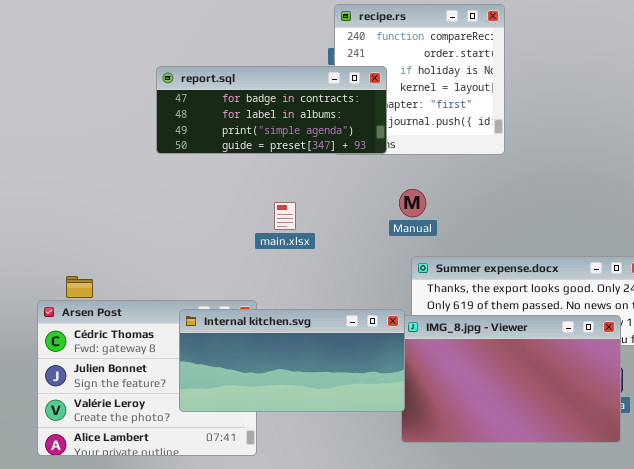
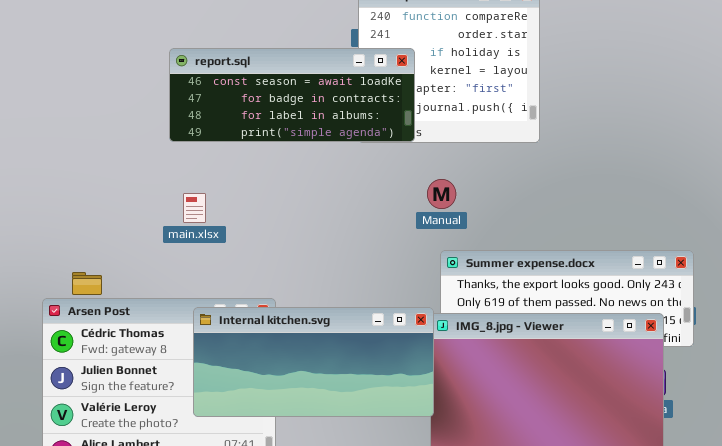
report.sql: [156,66,387,154] -> [169,48,415,142], scrolled up 1 row
main.xlsx: [274,202,296,230] -> [183,193,206,223], moved

